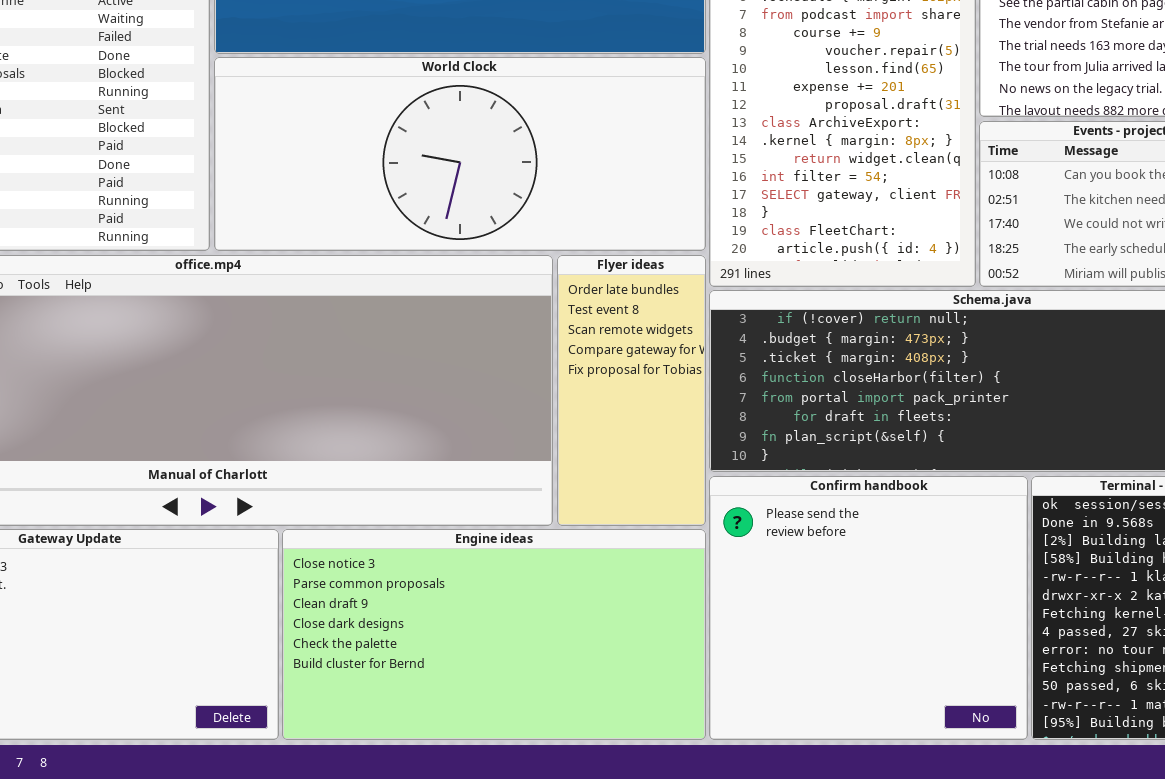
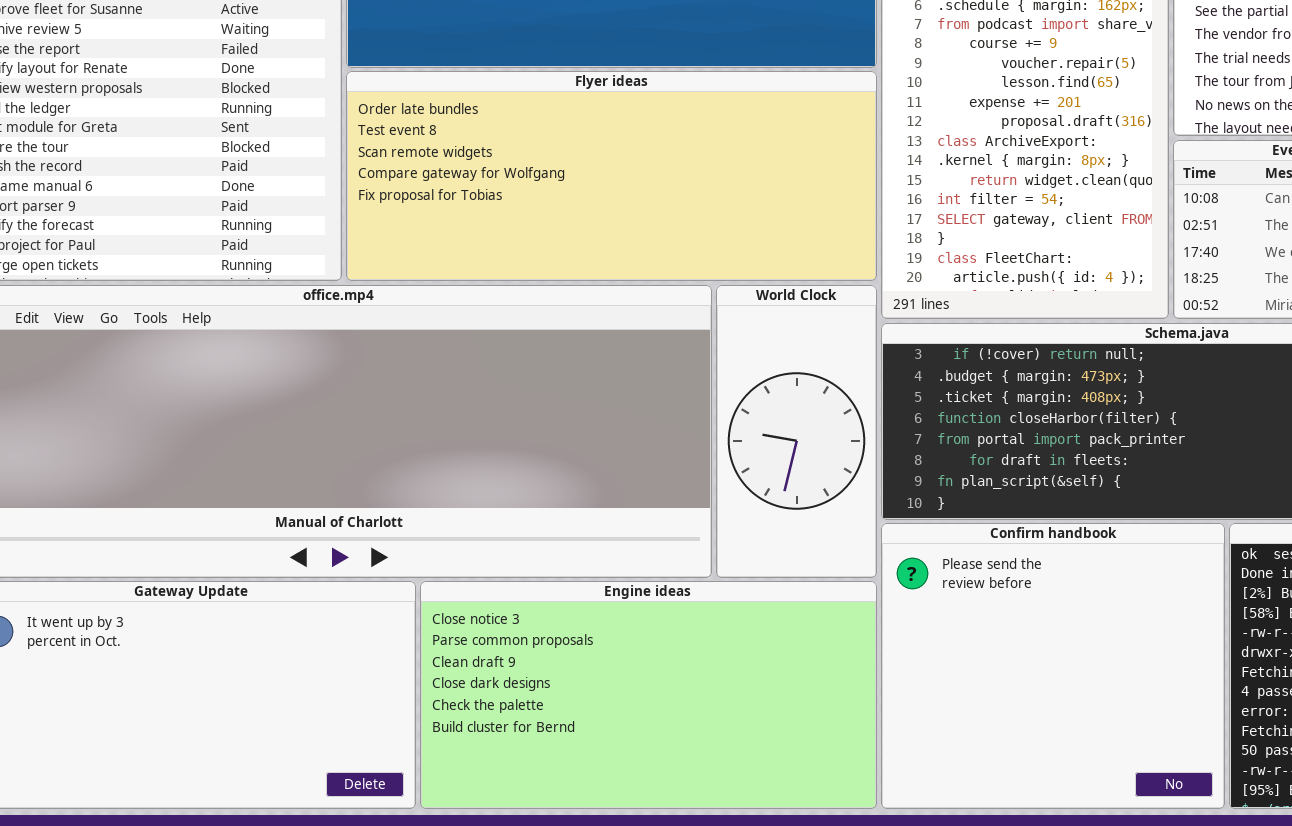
World Clock: [214,57,706,251] -> [716,285,877,578], moved, resized
Flyer ideas: [557,255,706,526] -> [346,71,877,281], moved, resized

